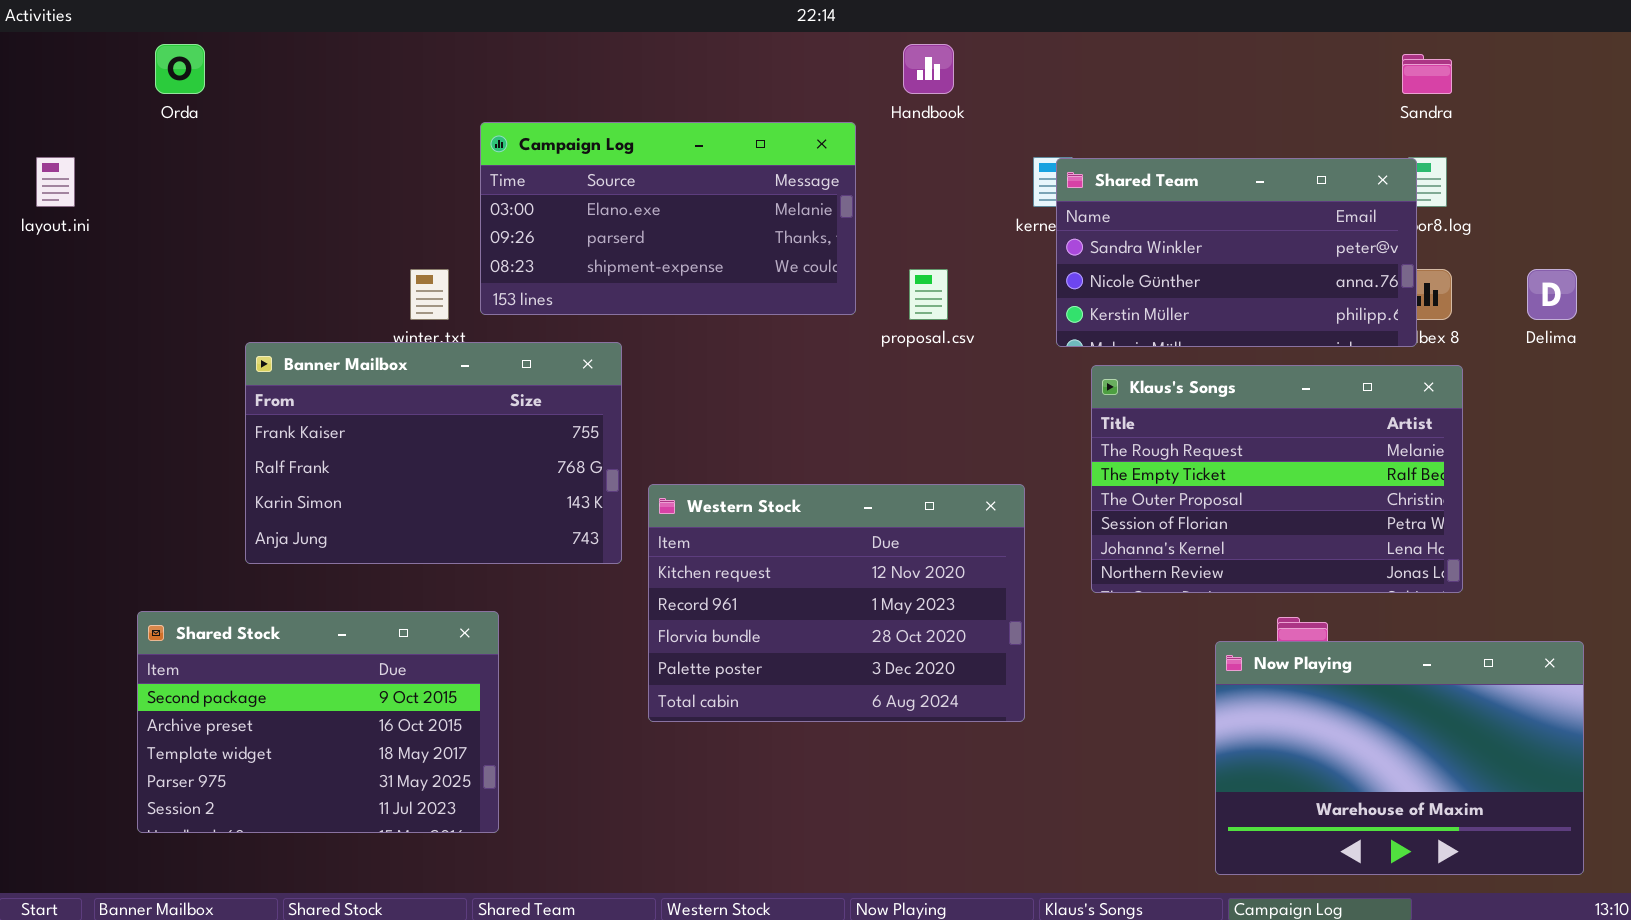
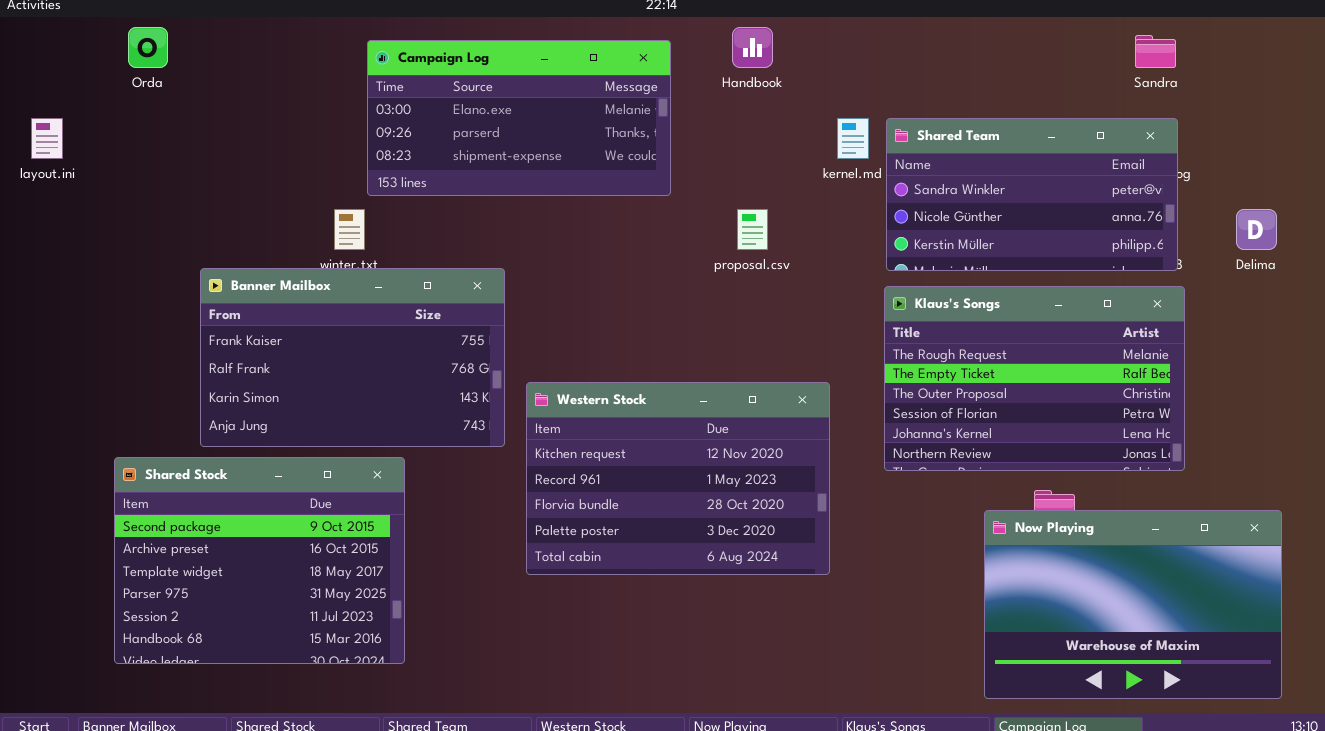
Campaign Log: [480,122,856,315] -> [367,40,671,196], moved
Shared Team: [1056,158,1417,347] -> [886,118,1178,271], moved
Shared Stock: [137,611,499,833] -> [114,457,405,664], resized

